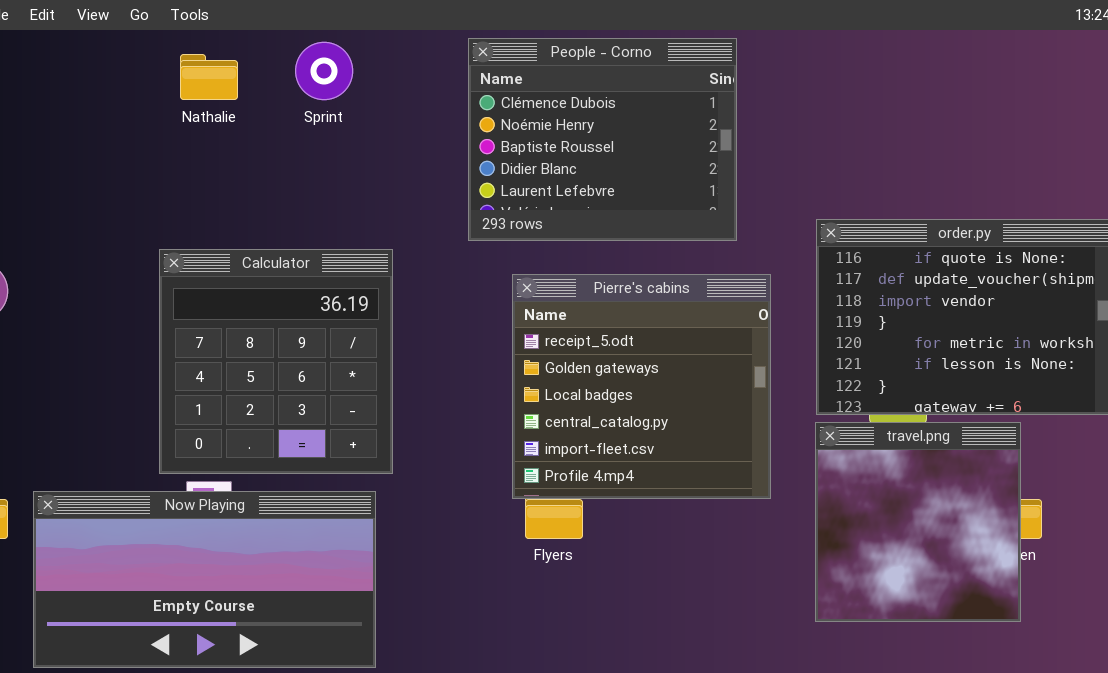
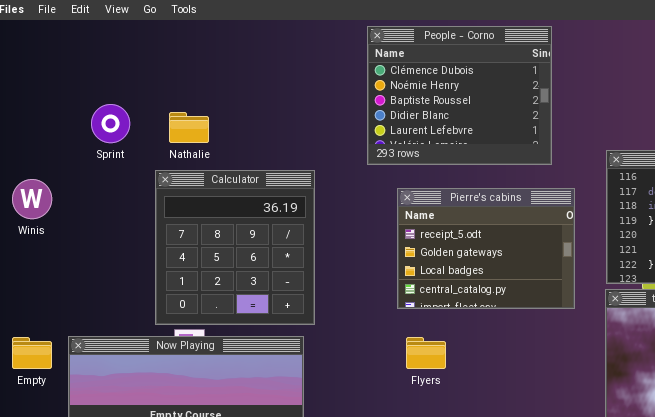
Sprint: [295,42,353,100] -> [91,104,130,143], moved
Nathalie: [180,54,238,100] -> [169,112,209,143], moved
Pierre's cabins: [512,274,771,499] -> [397,188,575,309], resized

